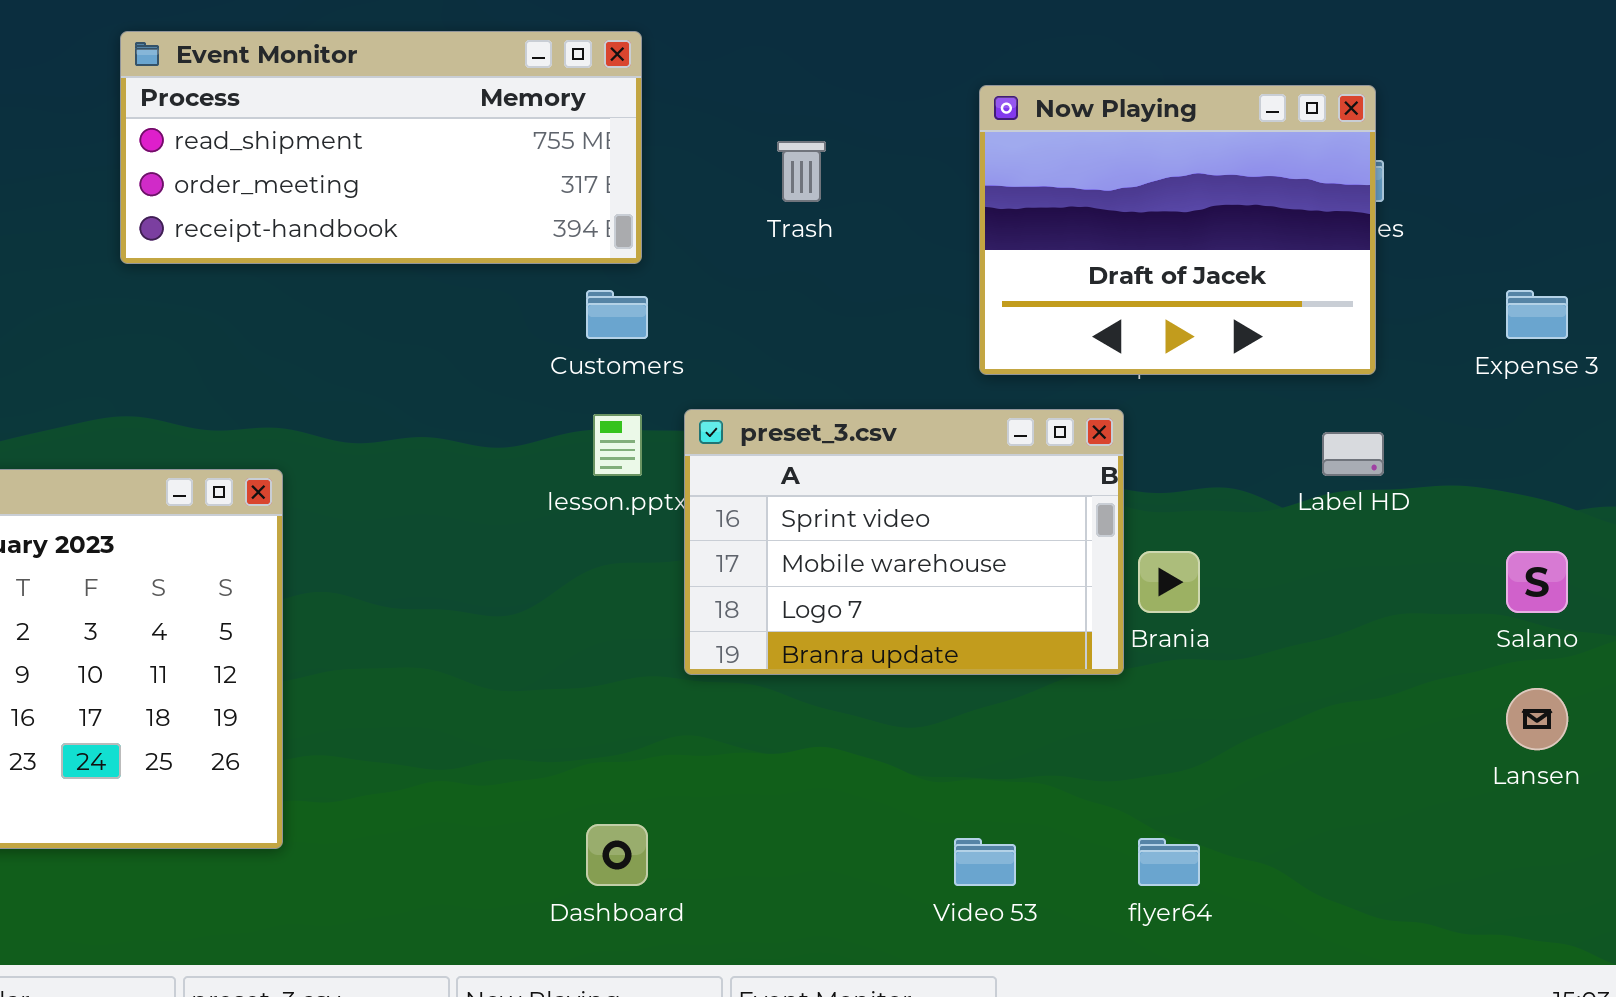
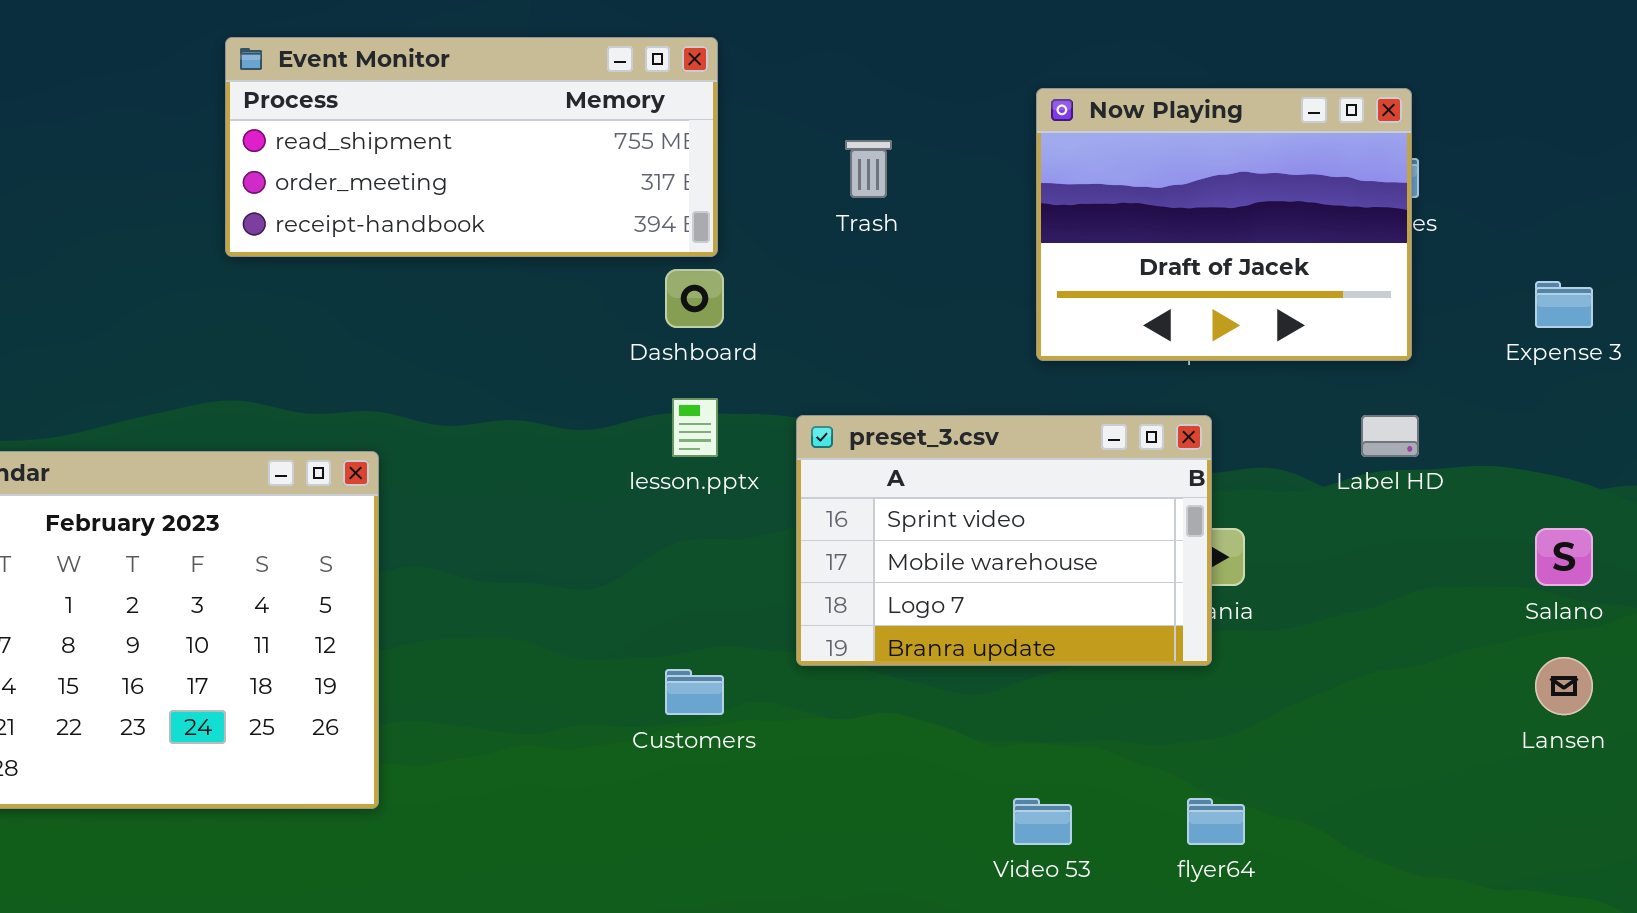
Customers: [586,290,648,339] -> [665,669,724,715], moved
preset_3.csv: [684,409,1124,675] -> [796,415,1212,666], moved
Dashboard: [586,824,648,886] -> [665,269,724,328], moved

